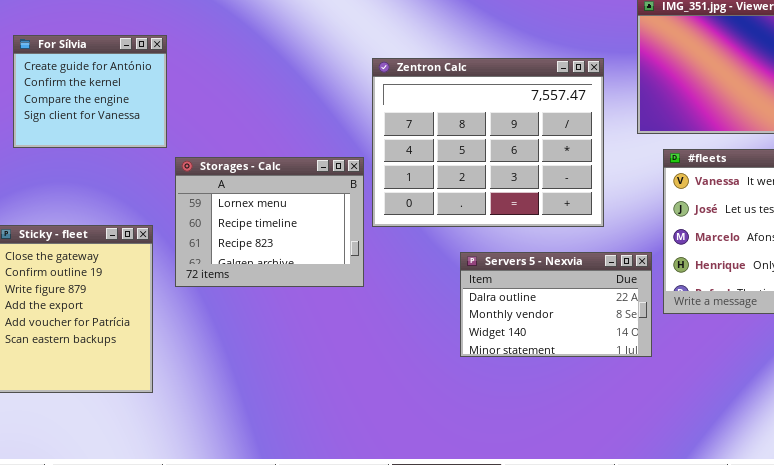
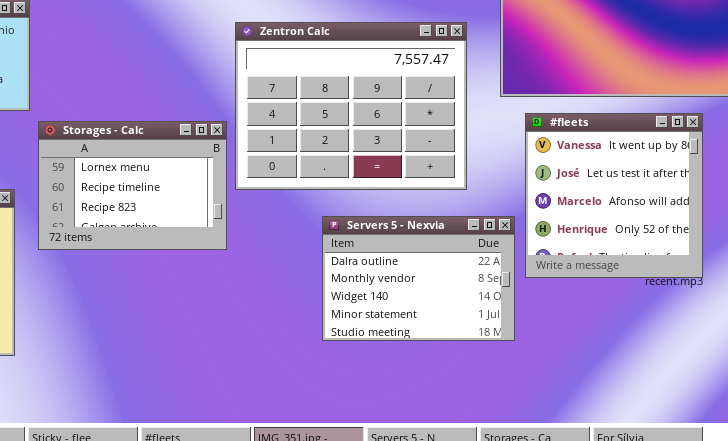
Servers 5 - Nexvia: [460,252,652,357] -> [322,216,515,341], resized

